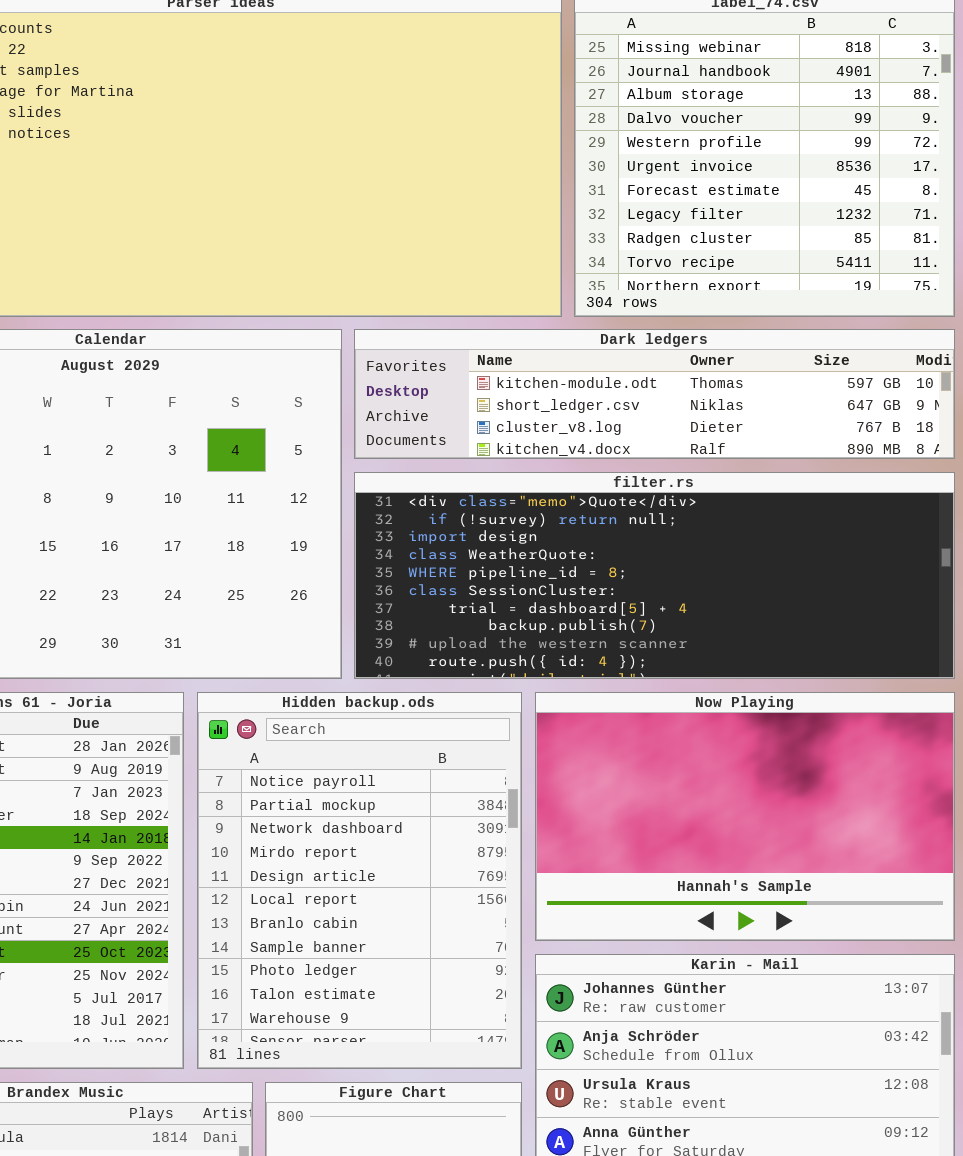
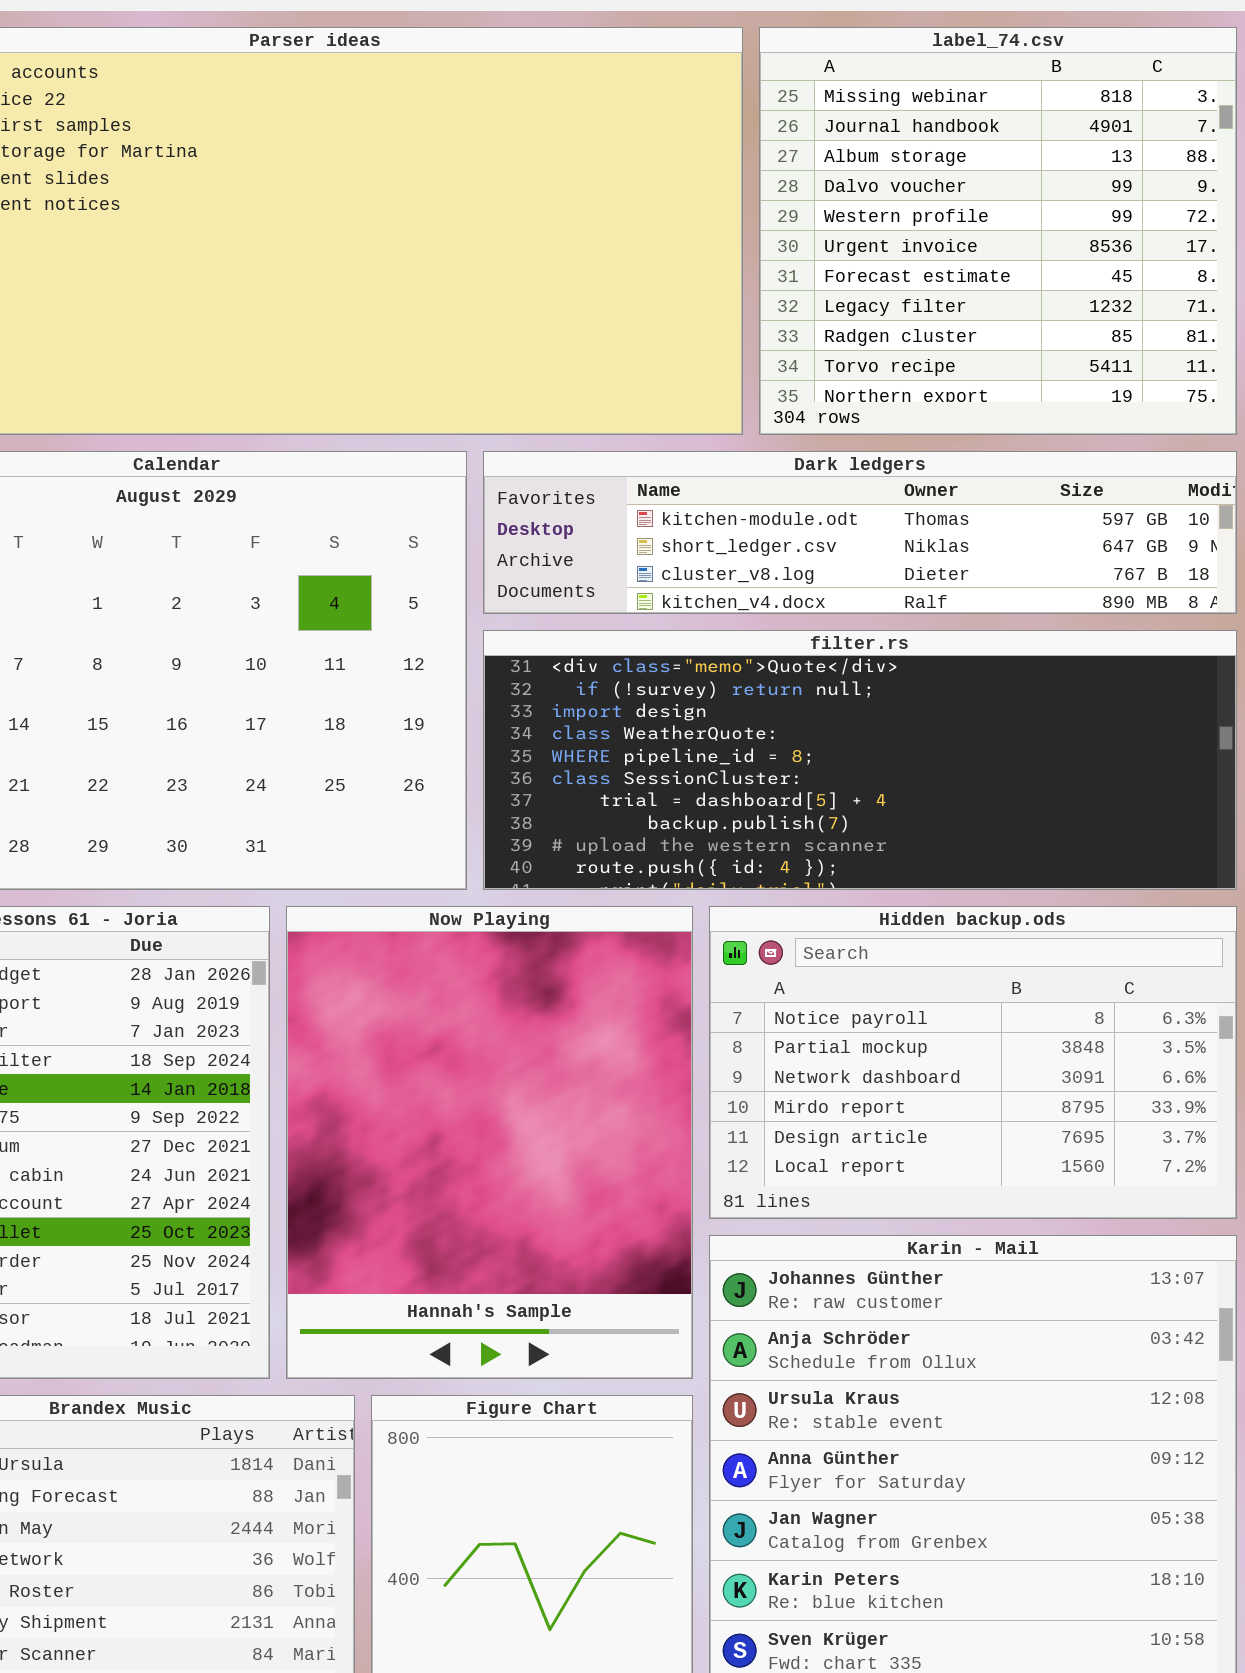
Hidden backup.ods: [197,692,522,1069] -> [709,906,1237,1219], moved, resized
Now Playing: [535,692,955,941] -> [286,906,693,1379], moved, resized

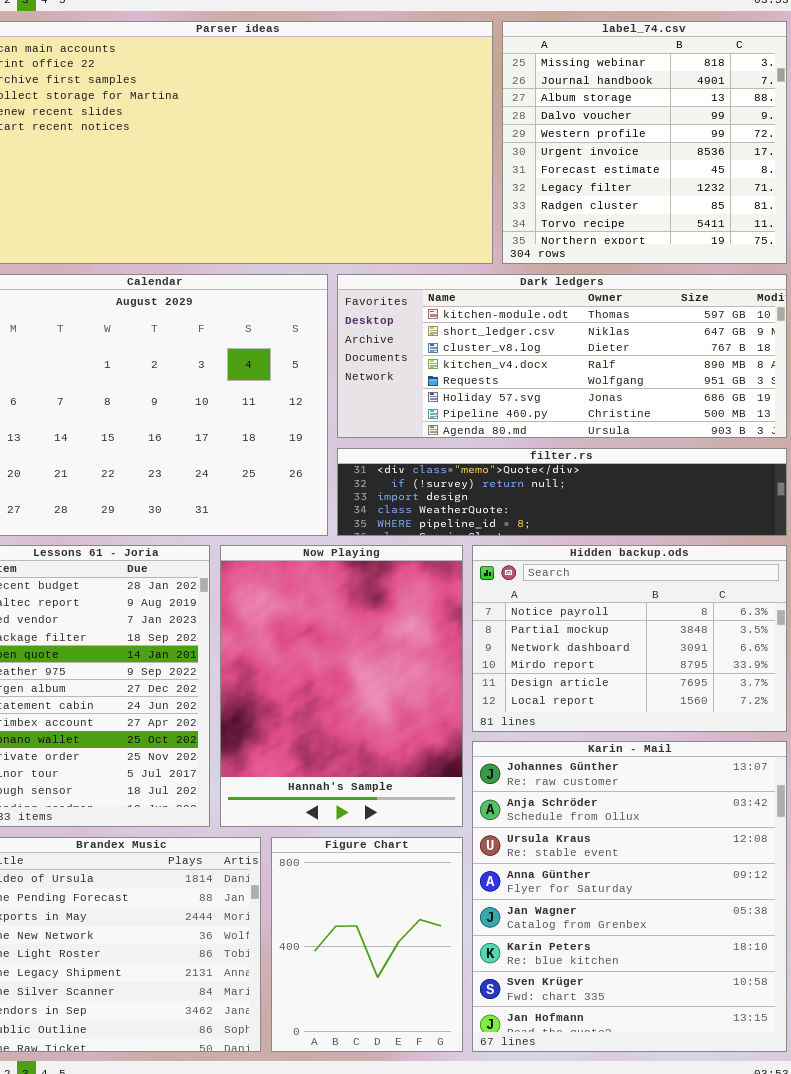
Dark ledgers: [483,451,1237,614] -> [337,274,787,438], resized
filter.rs: [483,630,1237,890] -> [337,448,787,536], resized

